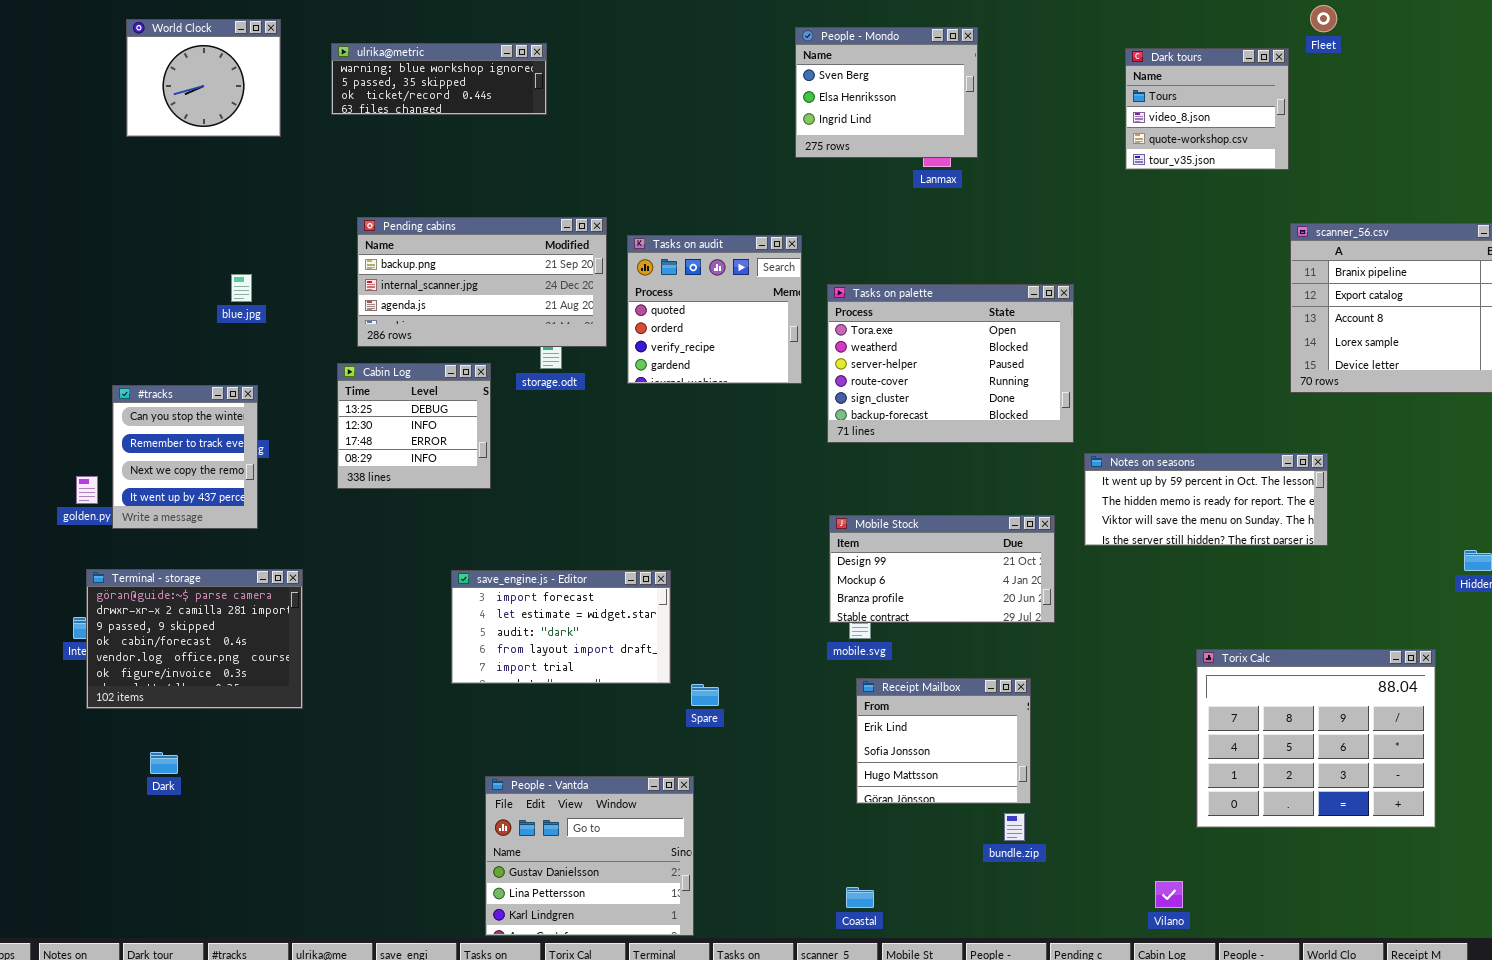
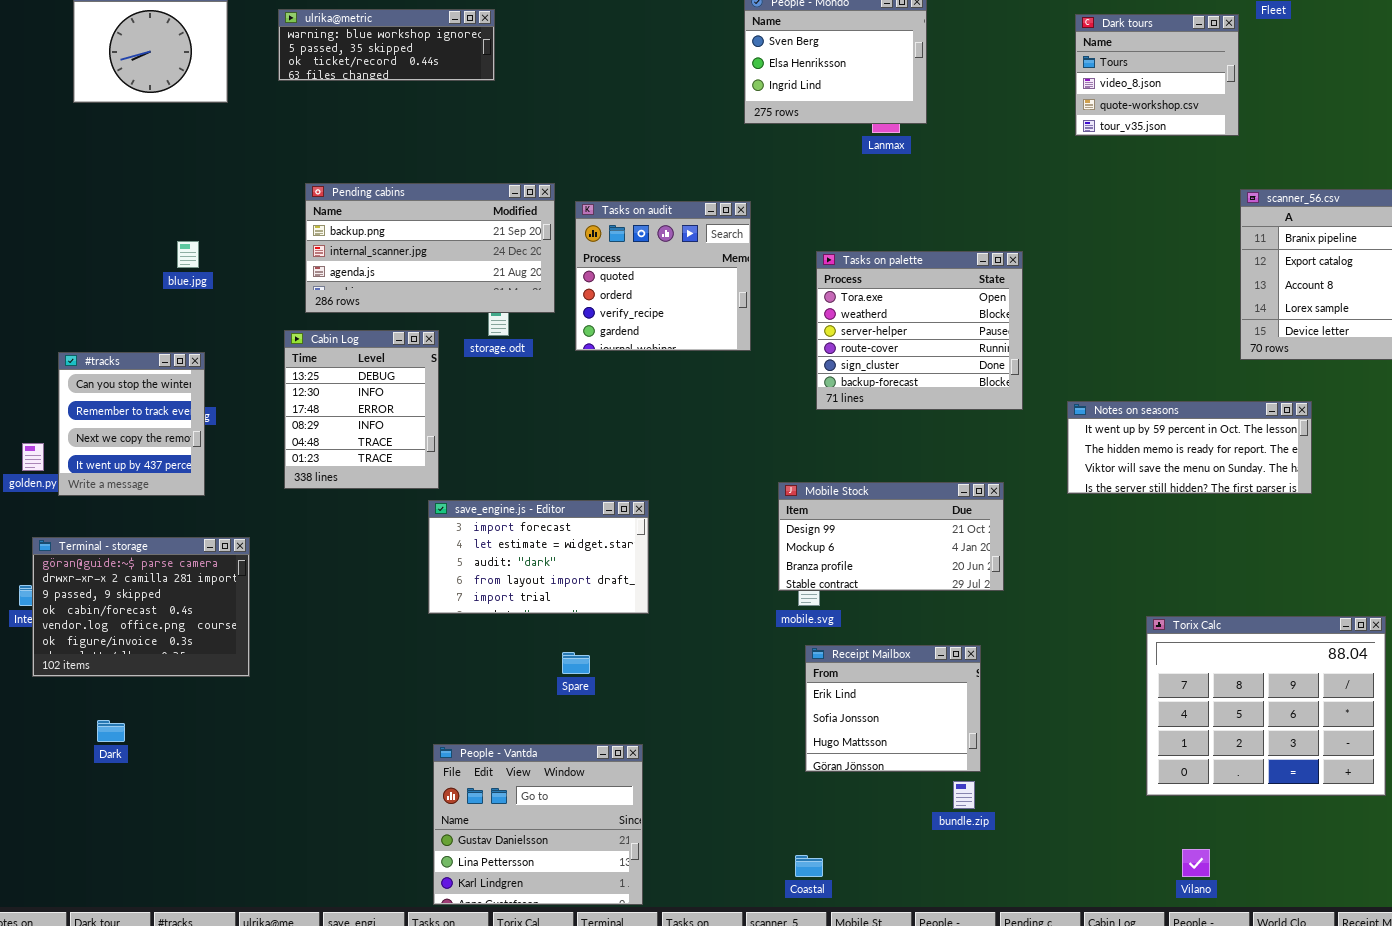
Tasks on palette: [827,284,1074,443] -> [816,251,1023,410], resized
Cabin Log: [337,363,491,489] -> [284,330,439,489], resized
Notes on seasons: [1084,453,1328,546] -> [1067,401,1312,494], moved
save_engine.js - Editor: [451,570,671,684] -> [428,500,649,614], moved
Spare: [691,684,719,706] -> [562,652,590,674], moved
Vilano: [1155,881,1183,908] -> [1182,849,1210,877], moved

